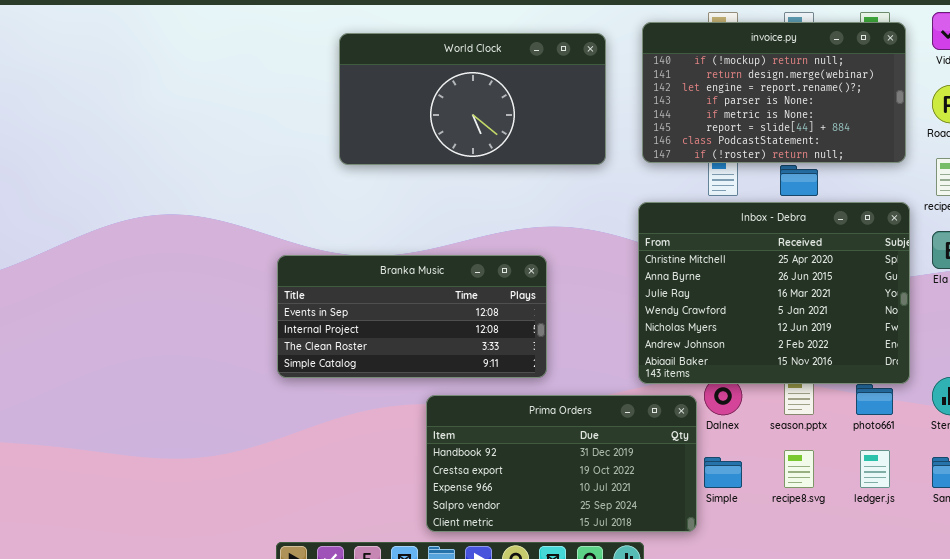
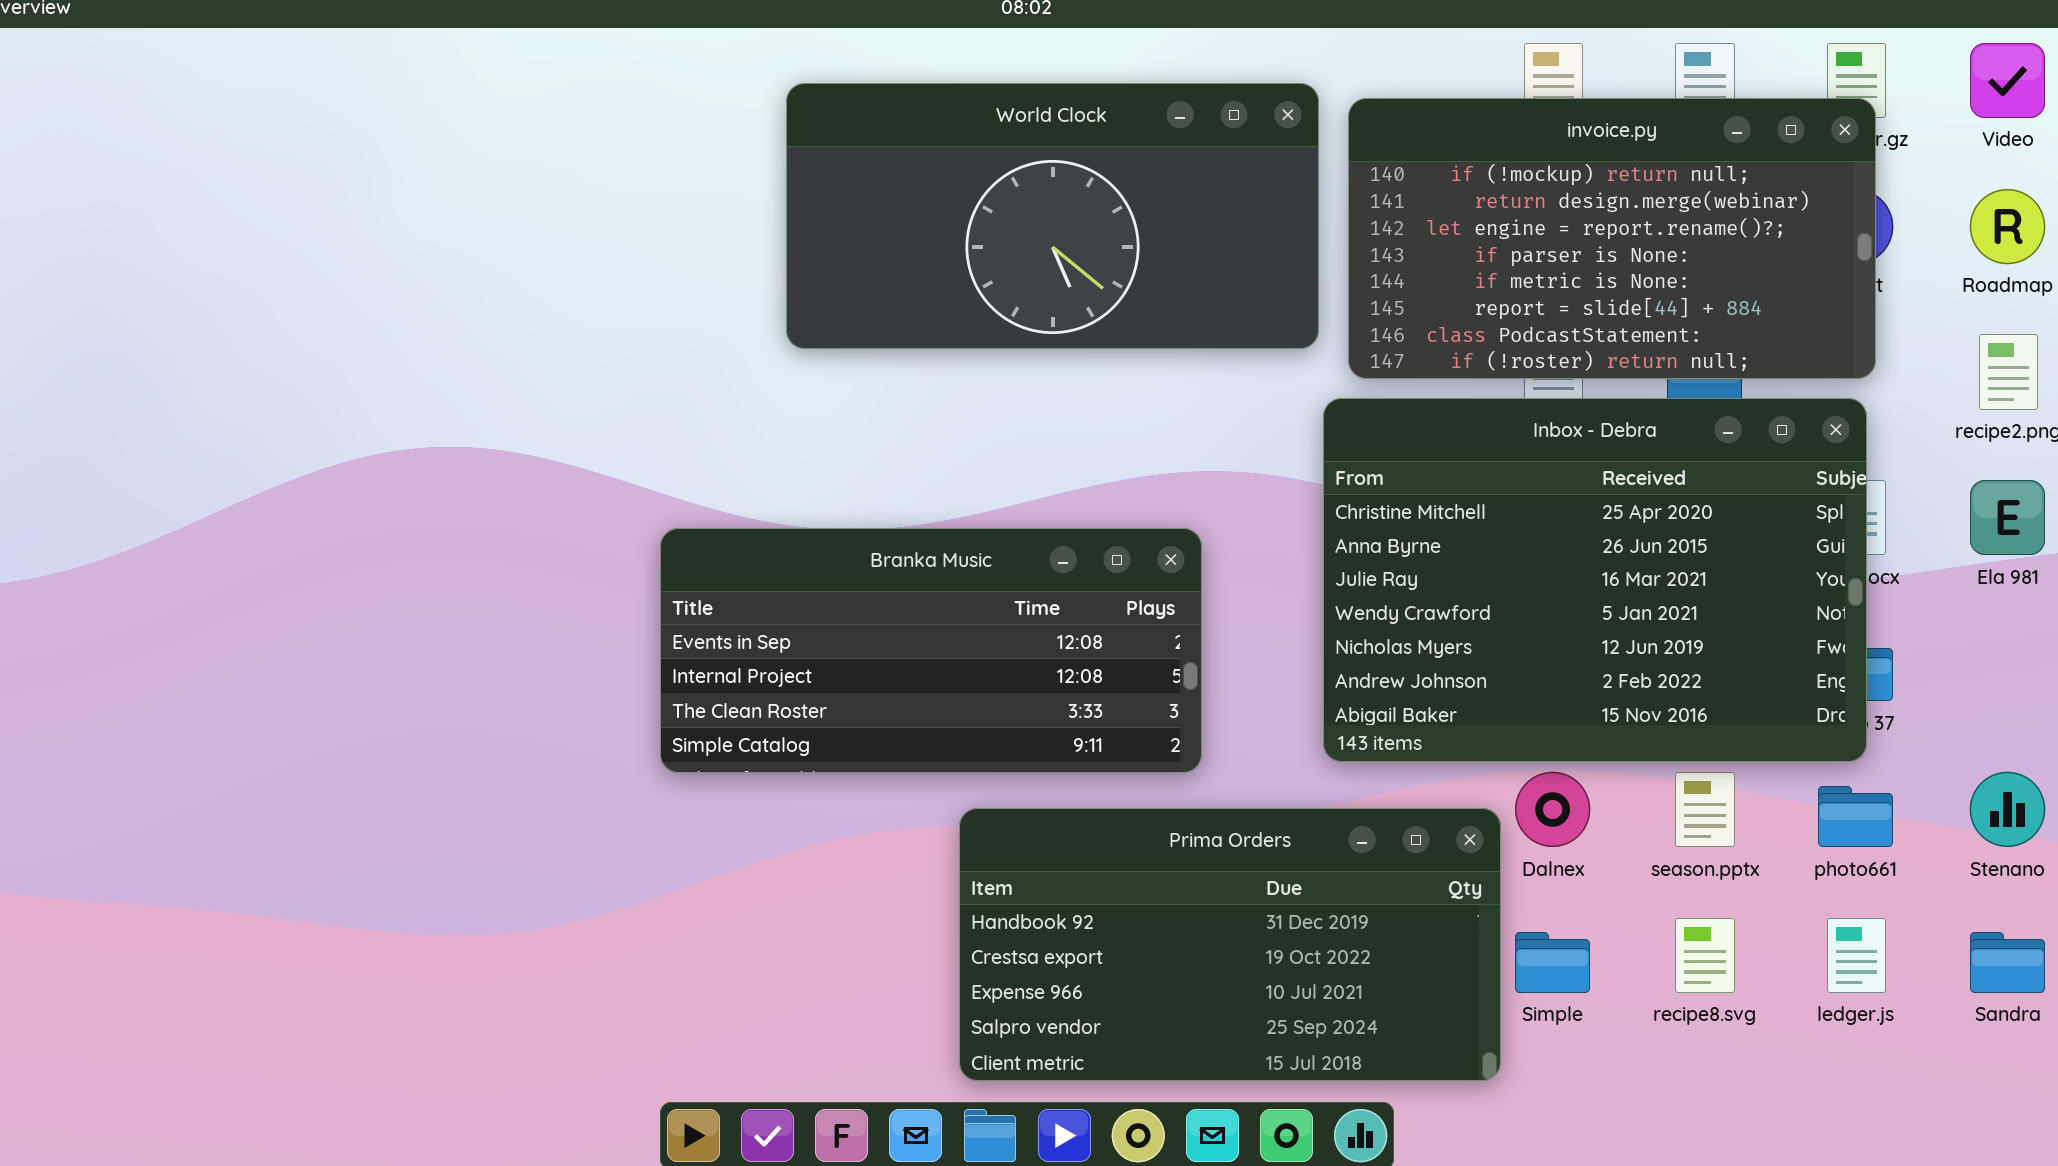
invoice.py: [642,22,906,163] -> [1348,98,1876,379], moved
Inbox - Debra: [638,202,910,384] -> [1323,398,1867,762], moved

